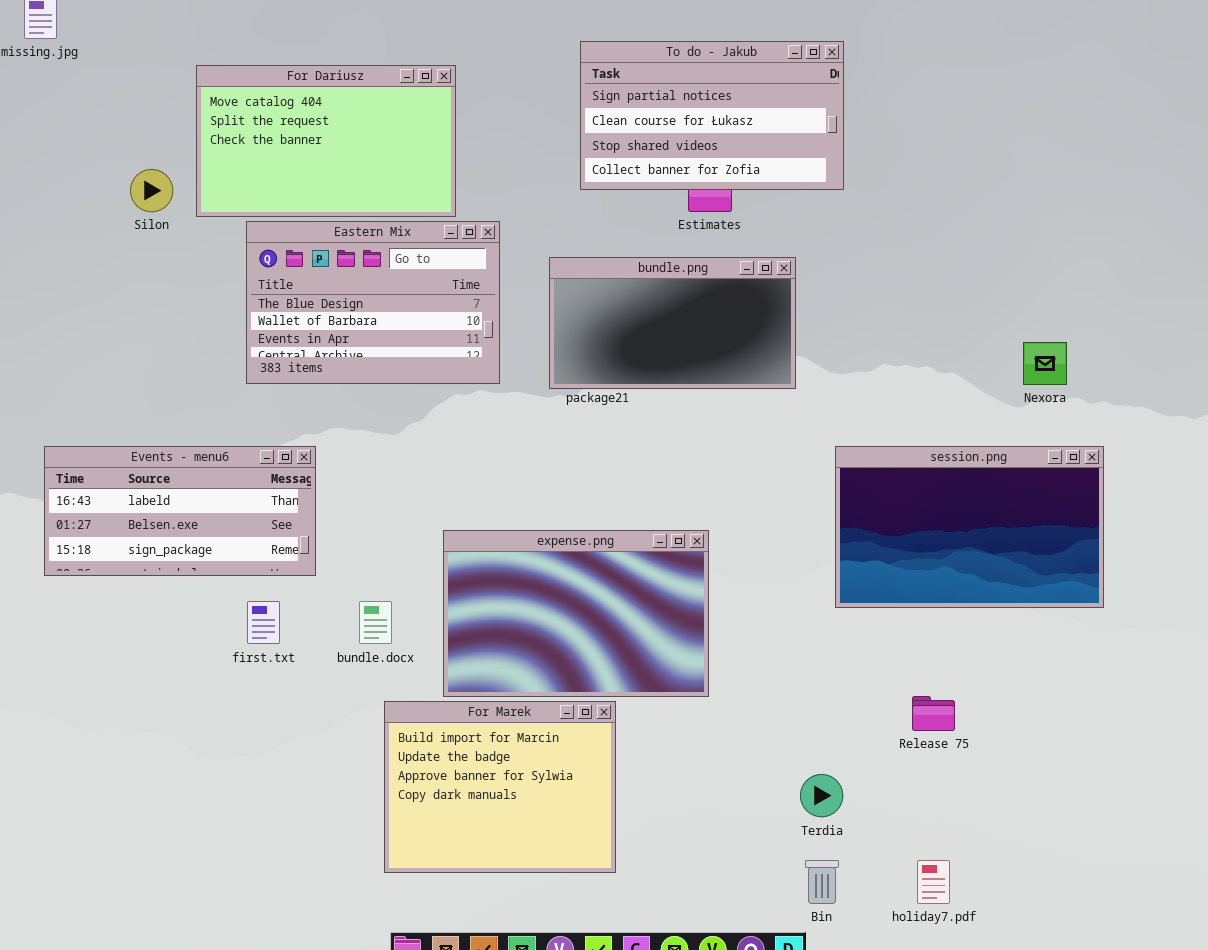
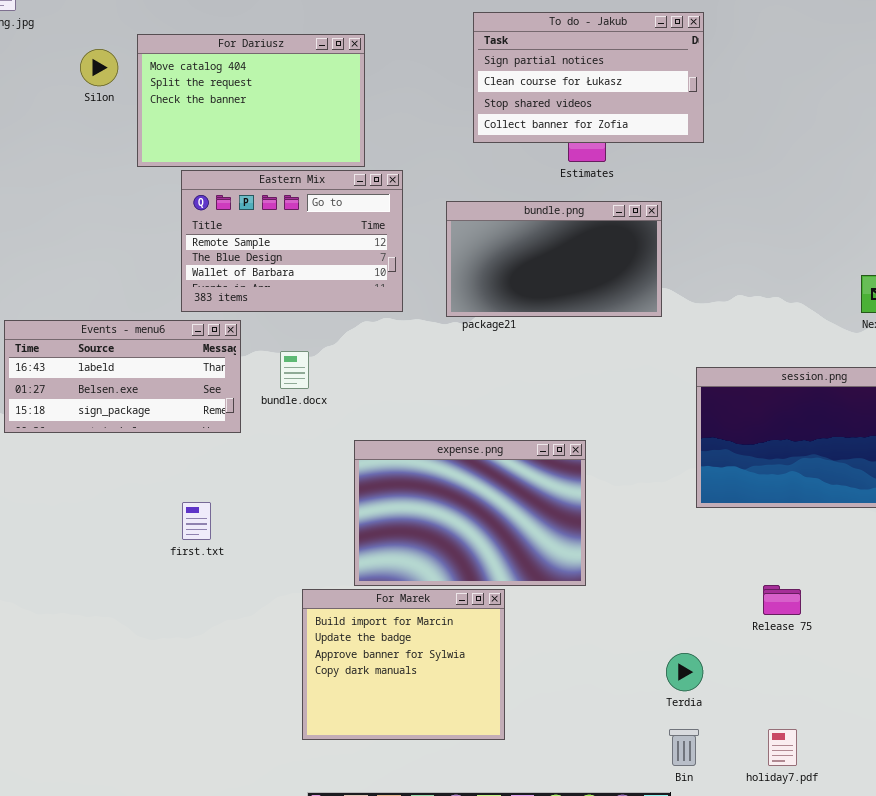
Silon: [130,169,173,212] -> [80,49,118,86], moved
Eastern Mix: [246,221,500,384] -> [181,170,403,312], scrolled up 1 row
Events - menu6: [44,446,316,576] -> [4,320,241,433], moved
bundle.docx: [359,601,392,644] -> [280,351,309,389], moved

